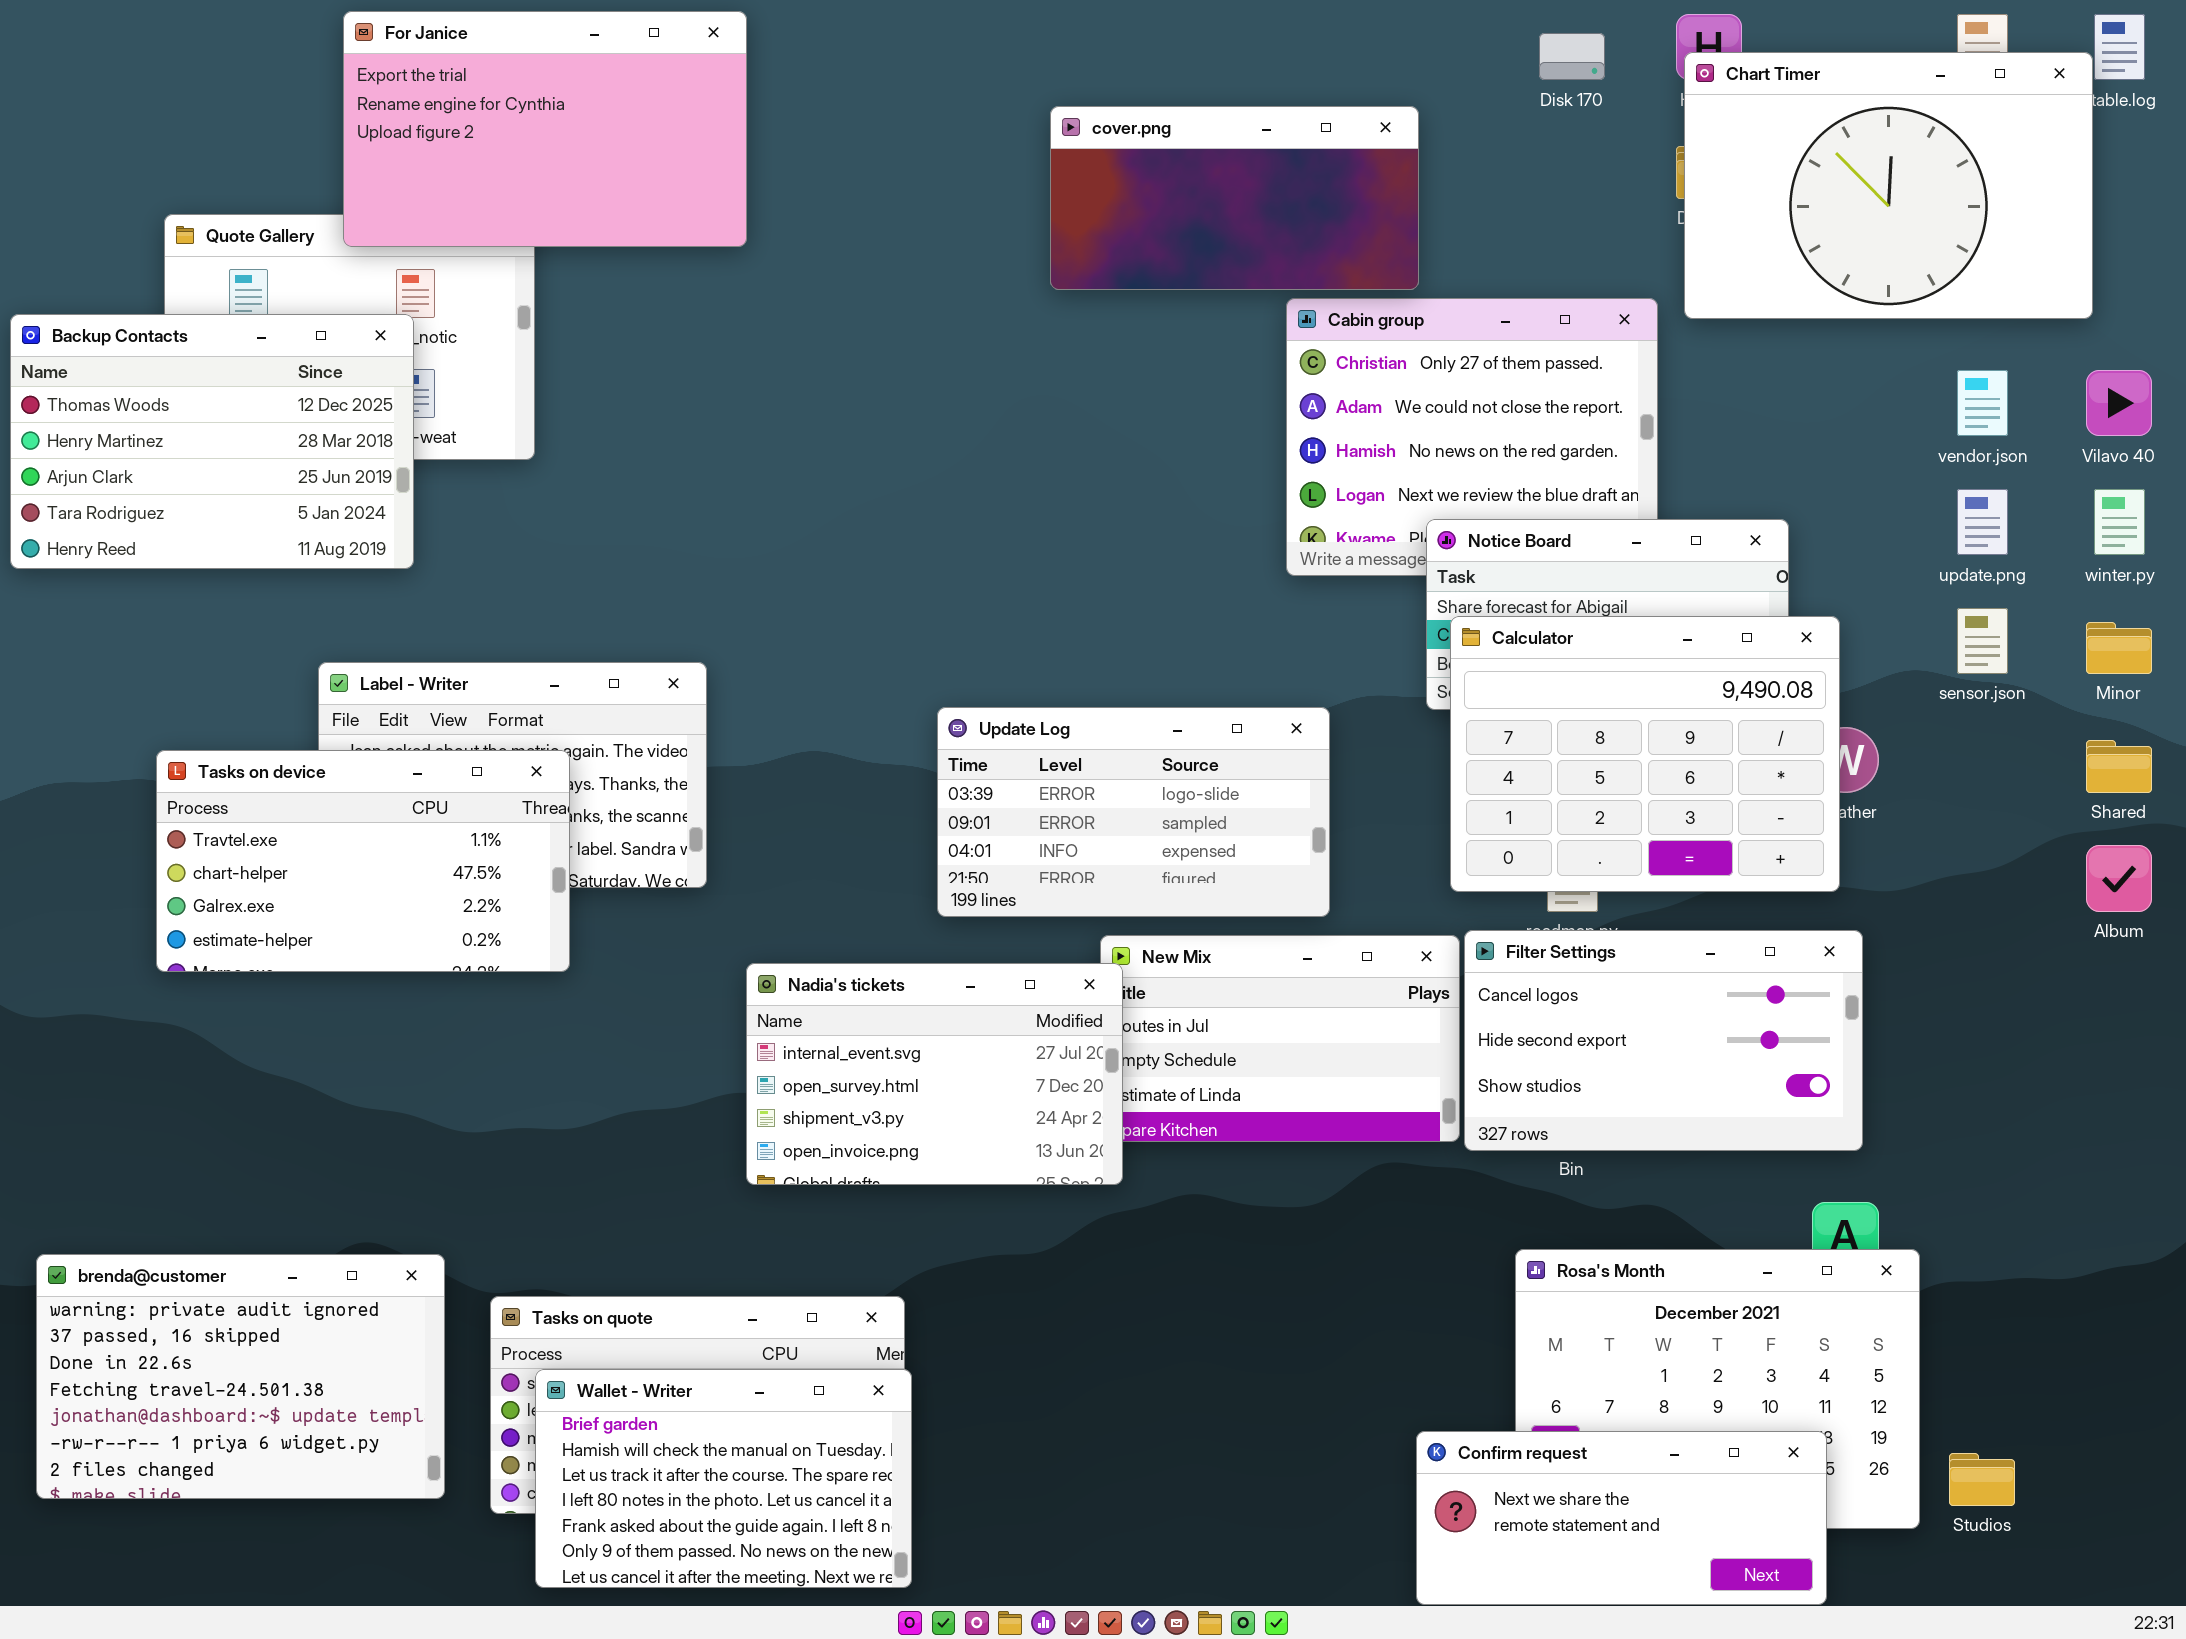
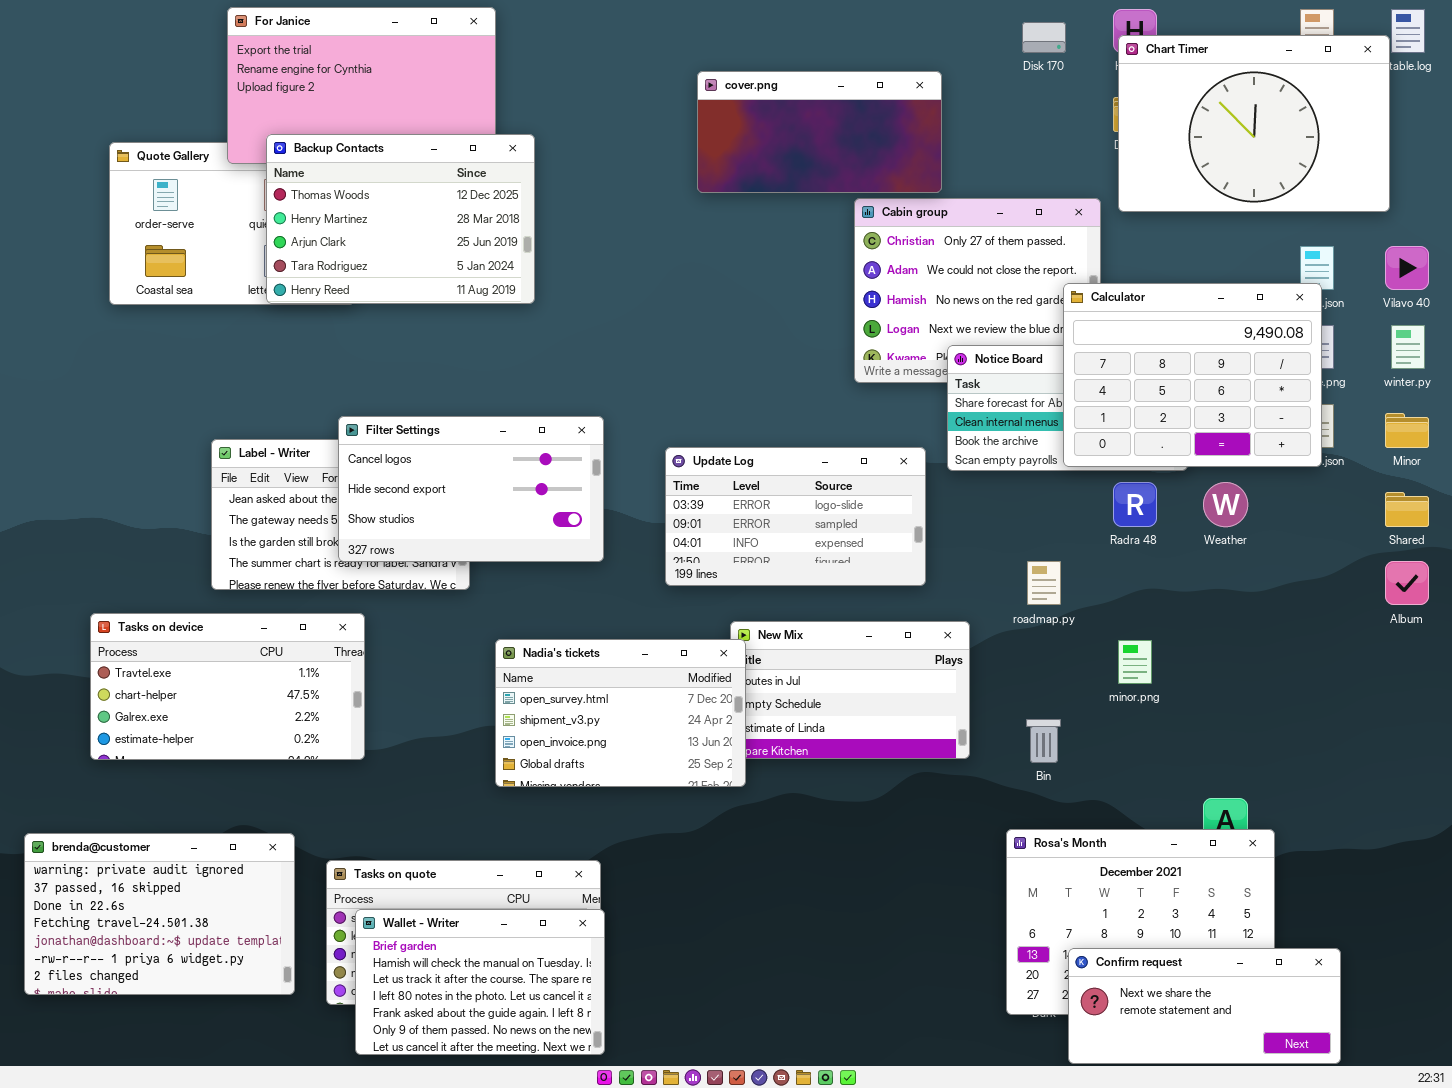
Backup Contacts: [10,314,414,569] -> [266,134,535,304], moved
Calculator: [1450,616,1840,892] -> [1063,283,1322,467], moved
Update Log: [937,707,1330,917] -> [665,447,926,586], moved
Tasks on device: [156,750,570,972] -> [90,613,365,760], moved
Filter Settings: [1464,930,1863,1151] -> [338,416,604,562], moved
Nadia's tickets: [746,963,1123,1185] -> [495,639,746,787], scrolled down 1 row
Confirm request: [1416,1431,1827,1605] -> [1068,948,1341,1064], moved

